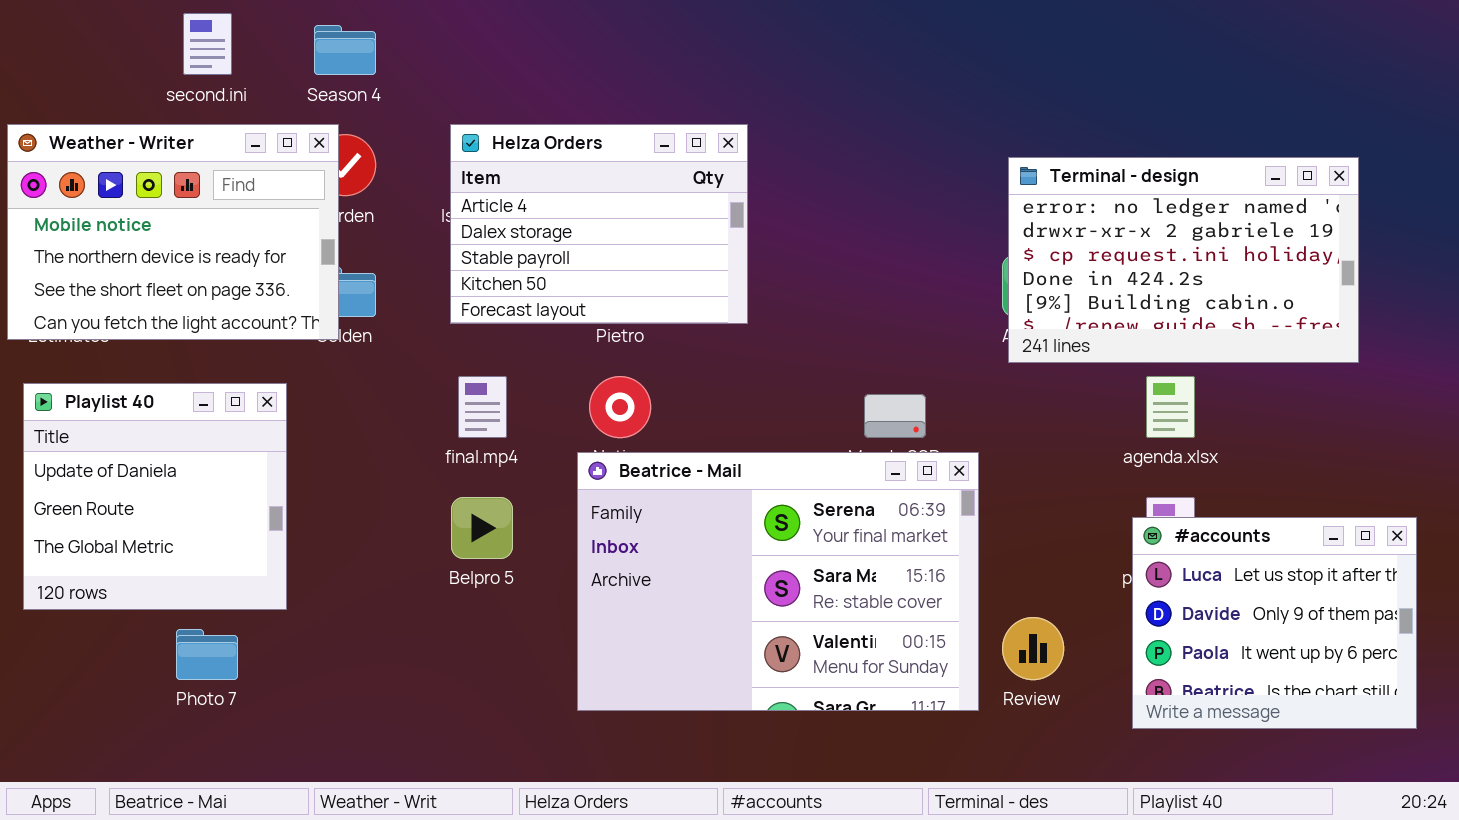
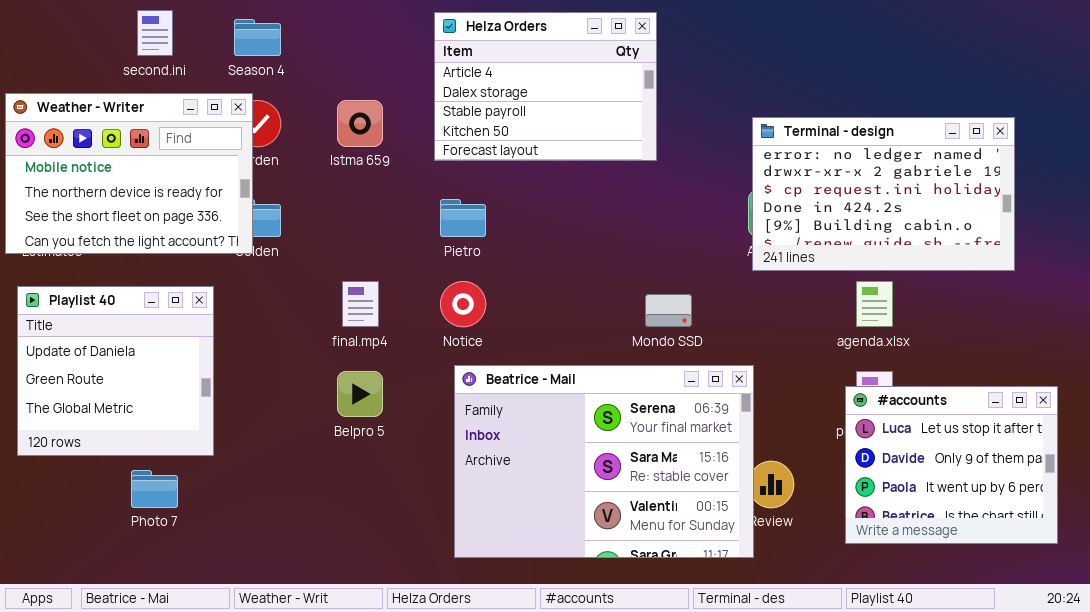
Helza Orders: [450,124,748,324] -> [434,12,657,161], moved
Beatrice - Mail: [577,452,979,711] -> [454,365,754,558], moved

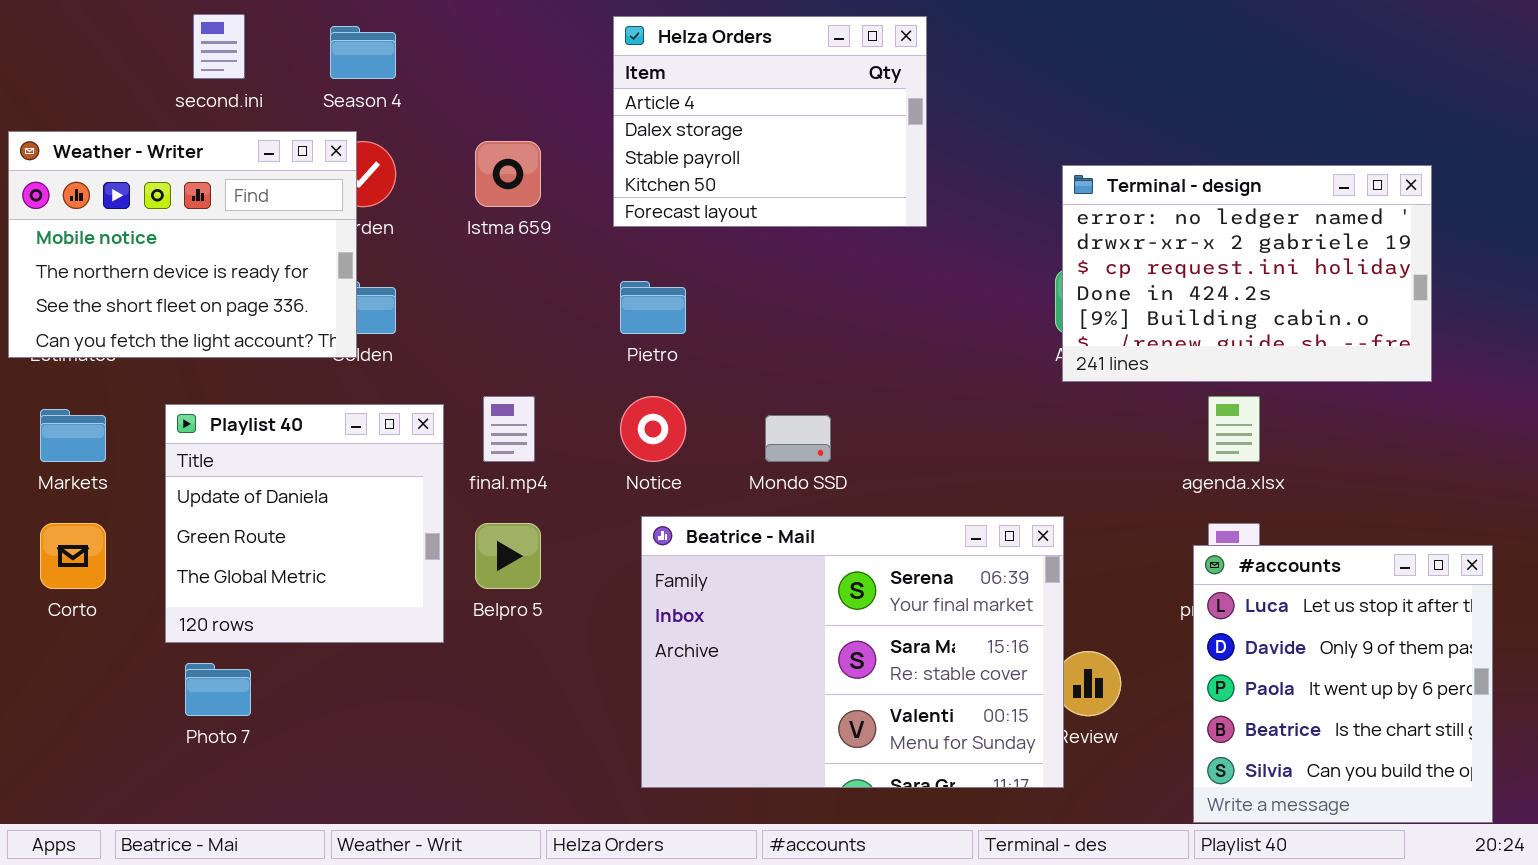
Playlist 40: [17,286,214,456] -> [165,404,444,643], moved
Mondo SSD: [645,294,692,327] -> [765,415,831,462], moved
#accounts: [845,386,1058,544] -> [1193,545,1493,823], resized

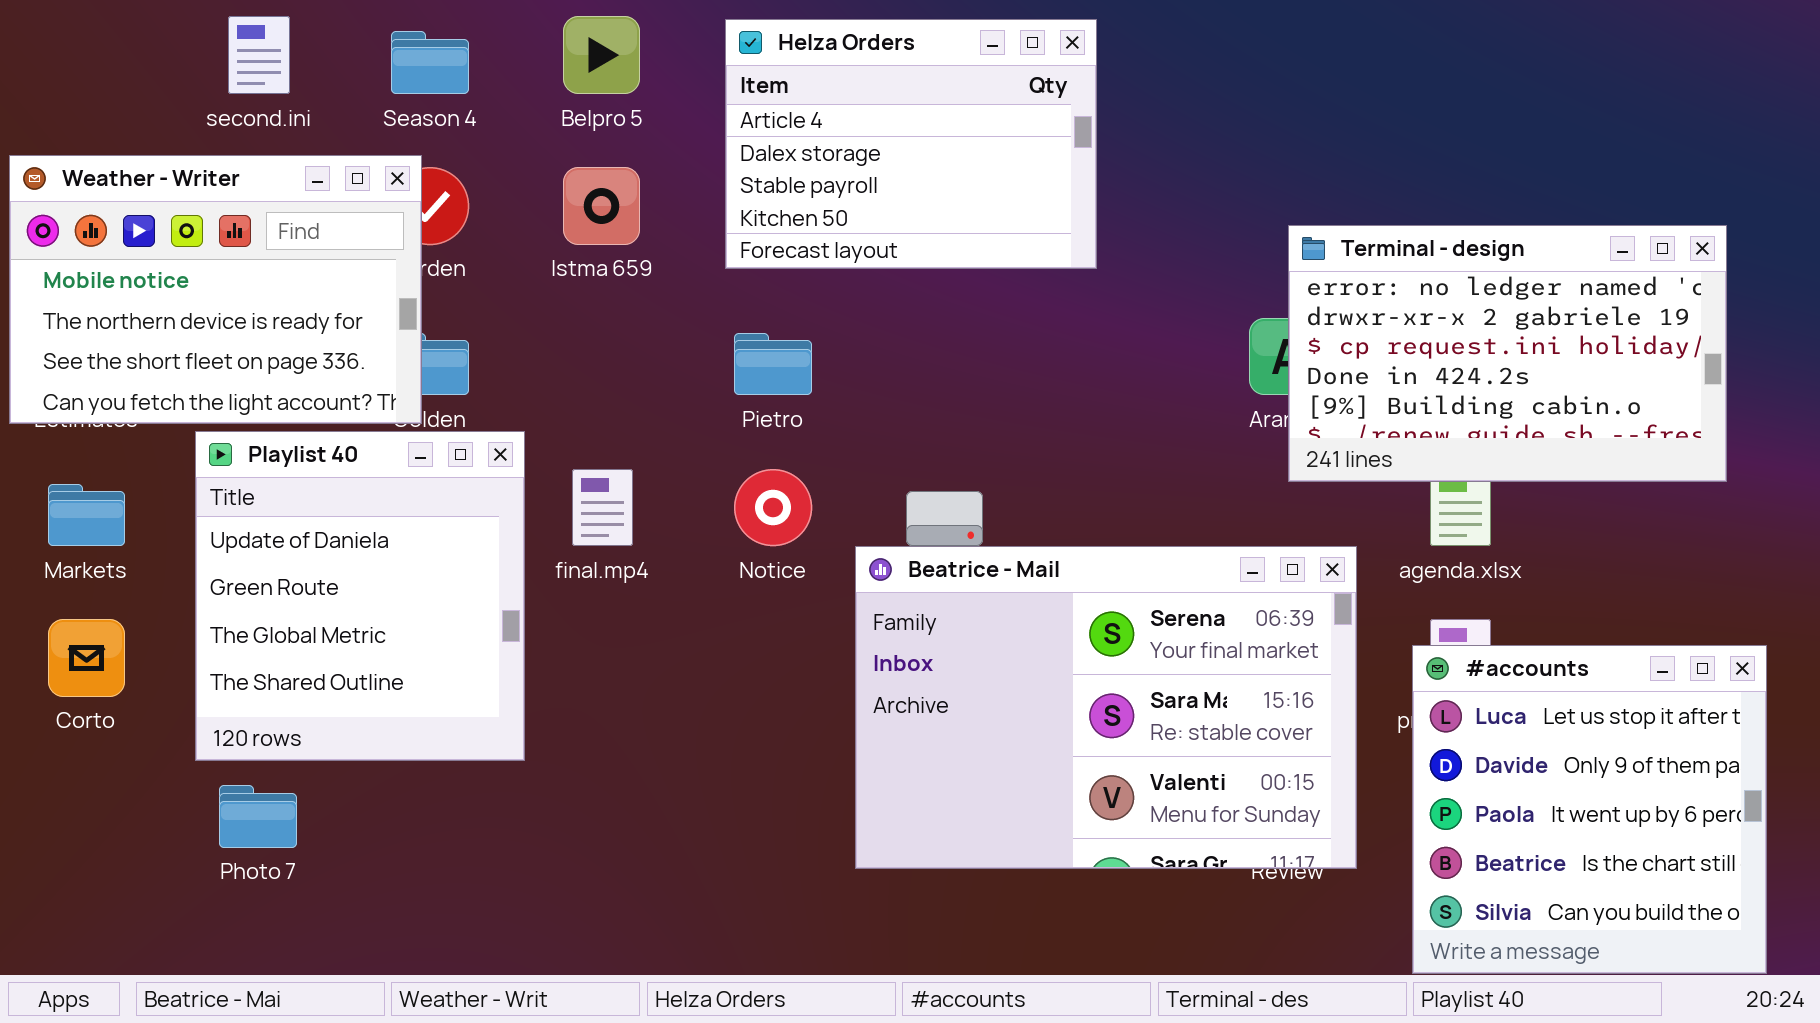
Terminal - design: [1062,165,1432,382] -> [1288,225,1727,482], moved
Playlist 40: [165,404,444,643] -> [195,431,525,761], resized
Beatrice - Mail: [641,516,1064,788] -> [855,546,1357,869], moved
Belpro 5: [475,523,541,589] -> [563,16,640,94], moved

